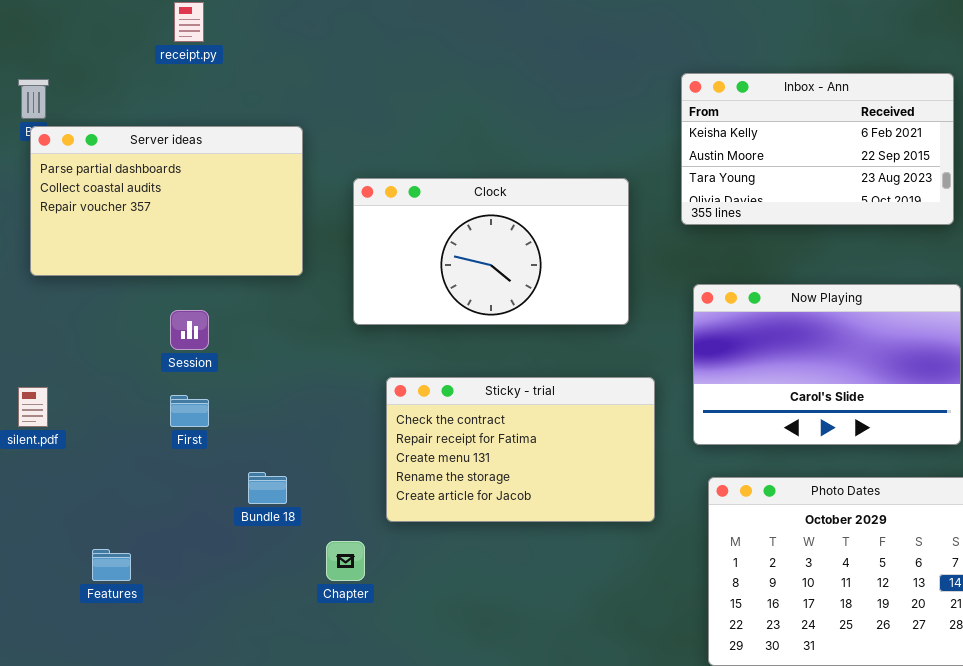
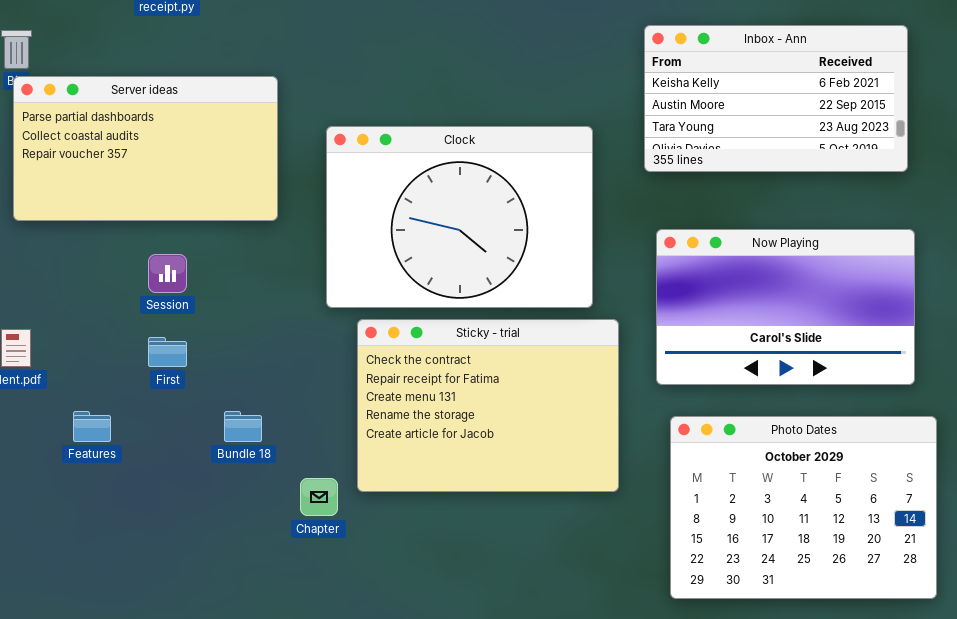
Clock: [353,178,629,325] -> [326,126,593,308], resized
Sticky - trial: [386,377,655,522] -> [357,319,619,492], resized
Features: [92,549,131,581] -> [73,411,111,442], moved

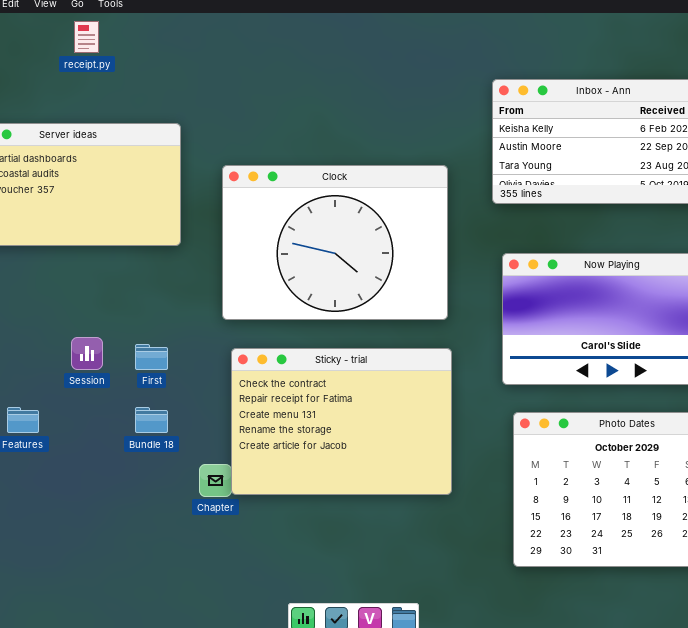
Session: [148,254,187,293] -> [71,337,103,370], moved
Sticky - trial: [357,319,619,492] -> [231,348,452,495], moved
First: [148,337,187,367] -> [135,344,168,370], moved

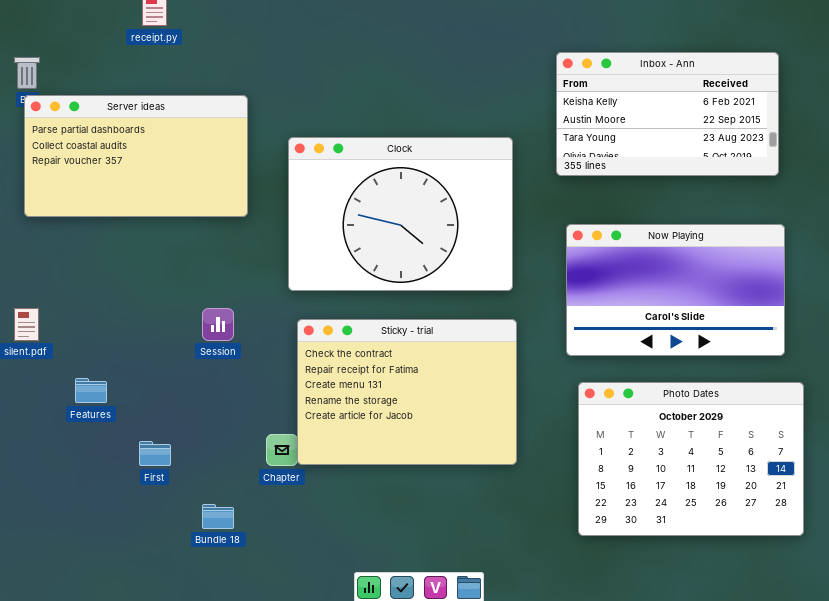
Session: [71,337,103,370] -> [202,308,234,341], moved
First: [135,344,168,370] -> [139,441,171,466], moved
Bundle 18: [135,407,168,433] -> [202,504,234,529], moved

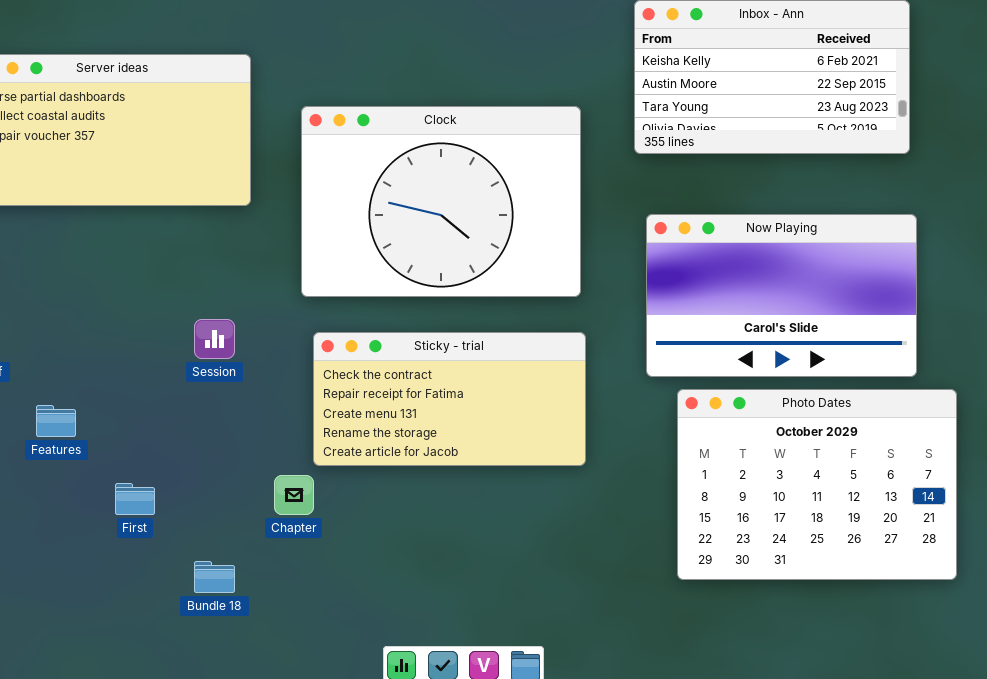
Sticky - trial: [297,319,517,465] -> [313,332,586,466], resized
Photo Dates: [578,382,804,536] -> [677,389,957,580], moved

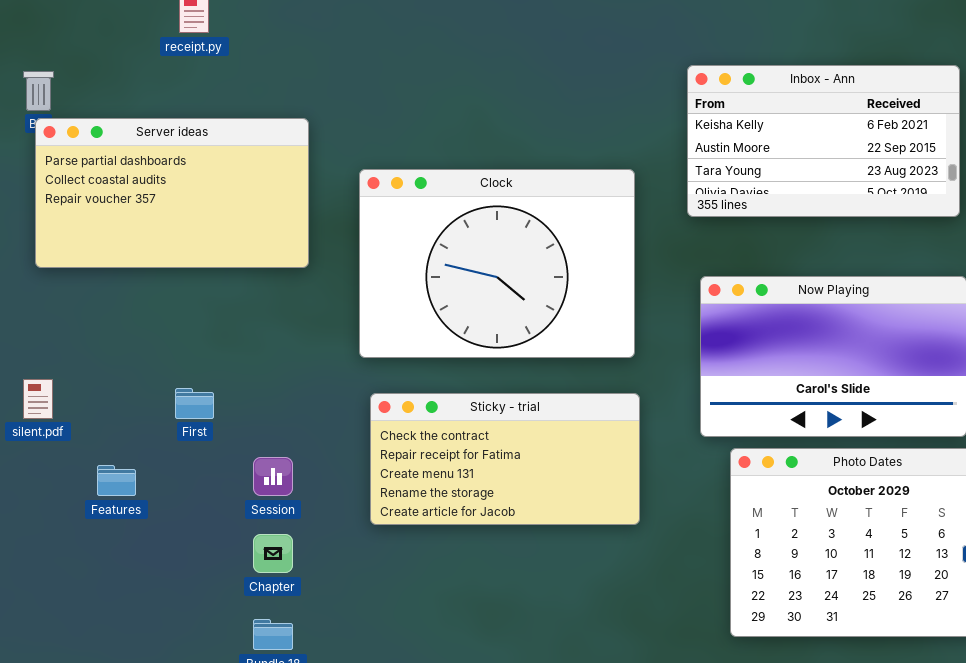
Session: [194,319,235,359] -> [253,457,293,496], moved
Chapter: [274,475,314,515] -> [253,534,293,573], moved
First: [115,483,155,515] -> [175,388,214,419], moved

